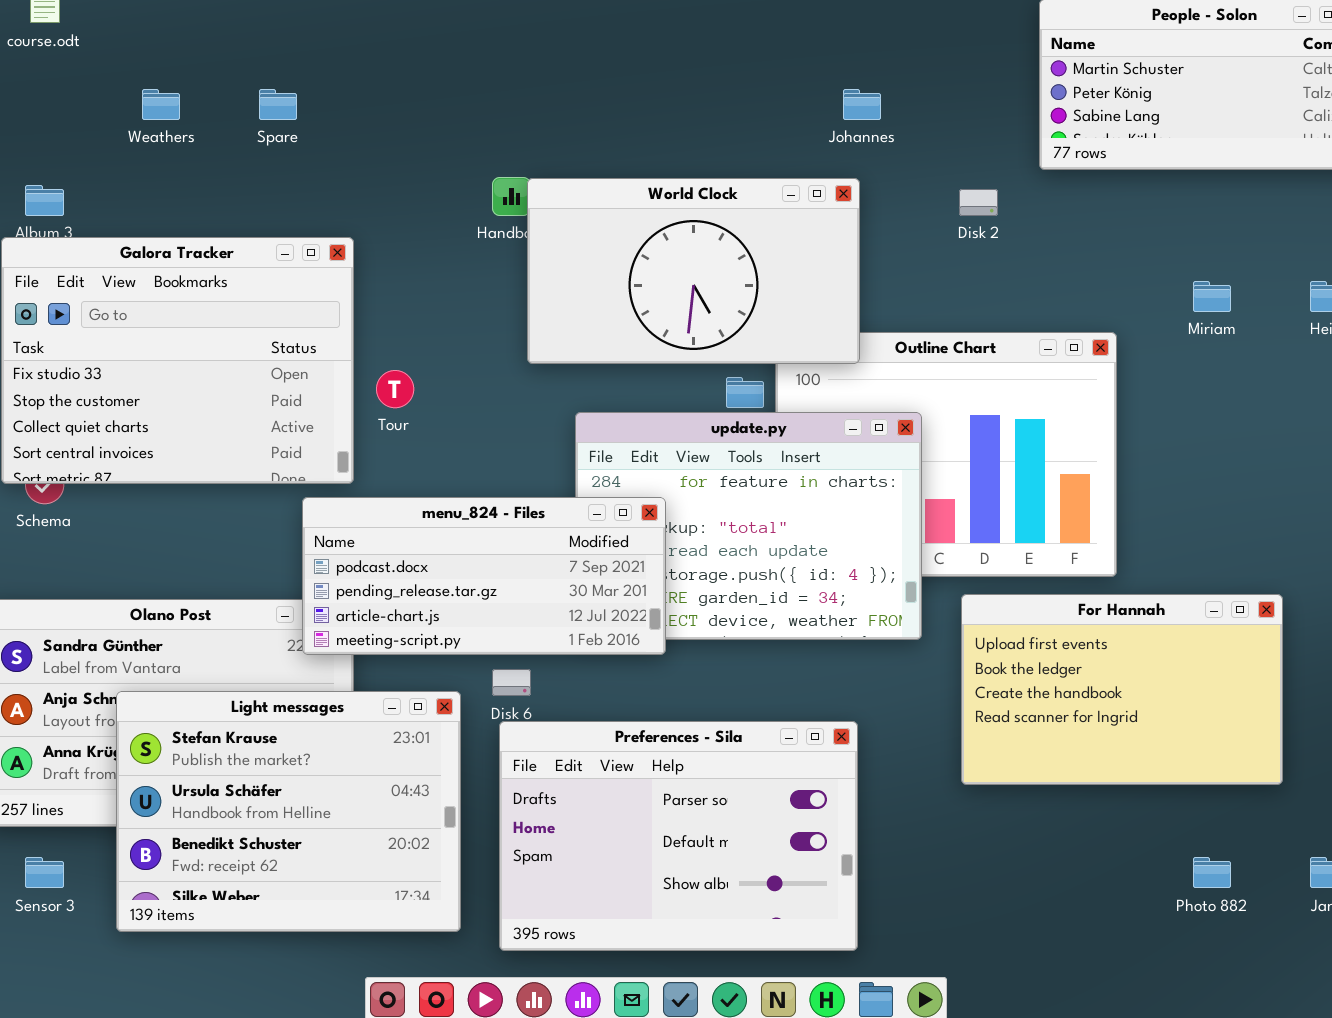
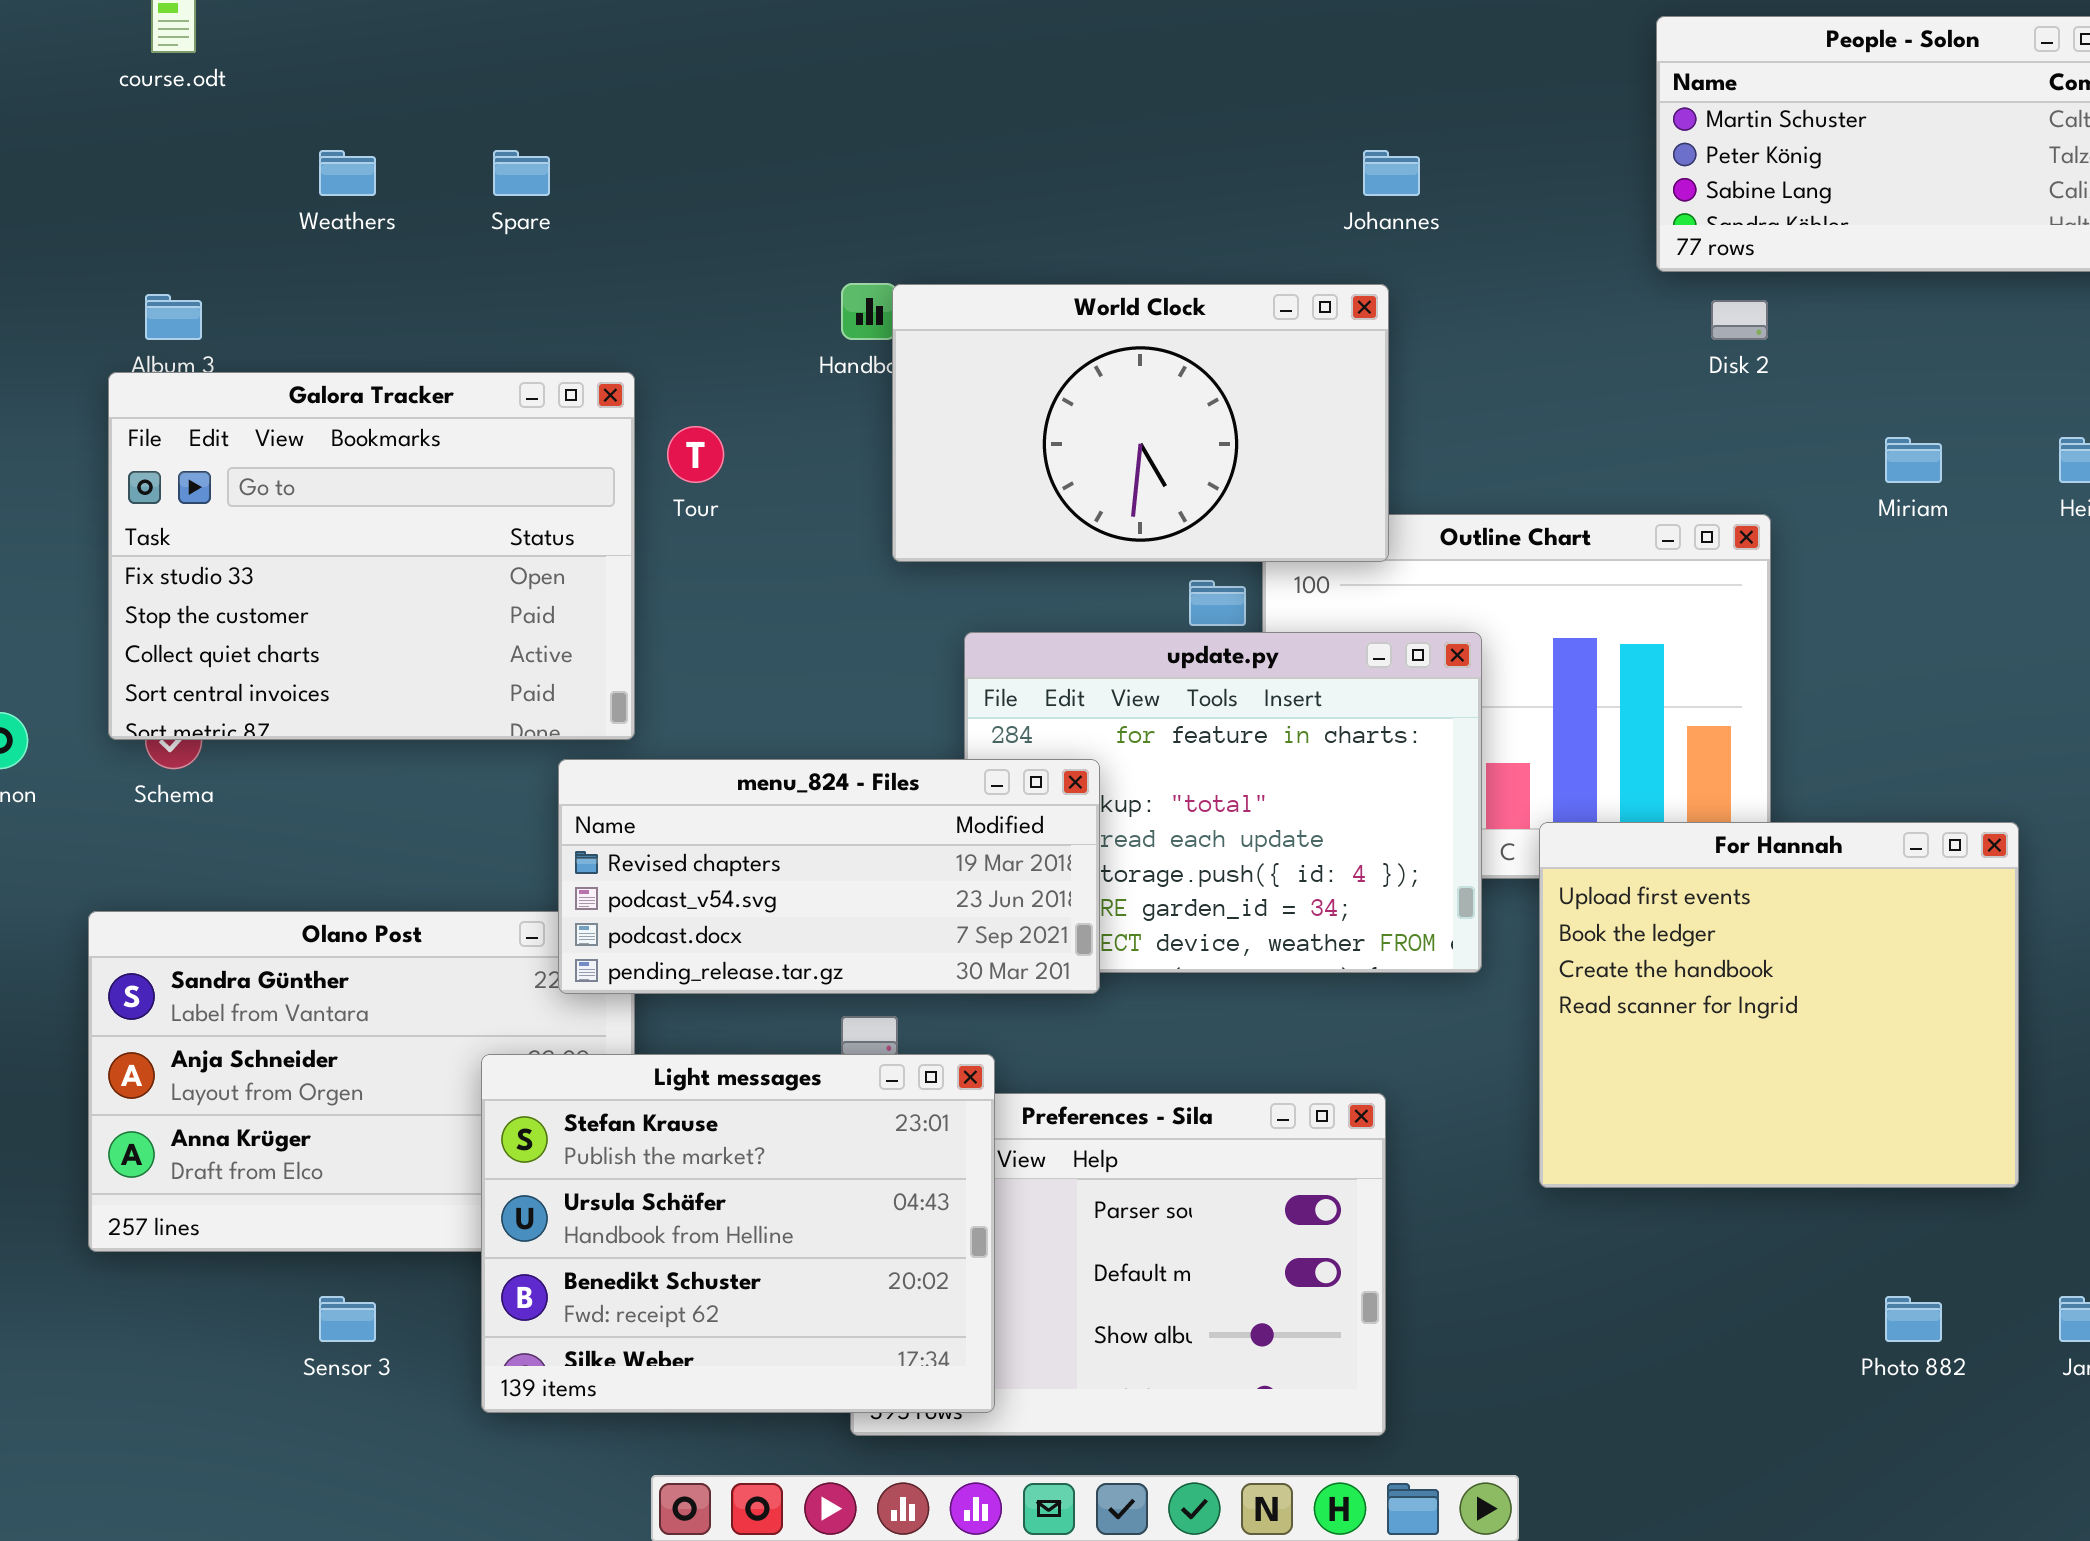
Disk 2: [959,189,998,216] -> [1711,300,1768,340], moved
Tour: [376,370,414,408] -> [667,426,724,483], moved
menu_824 - Files: [302,497,666,655] -> [558,759,1100,994], scrolled up 2 rows
For Hannah: [961,594,1283,785] -> [1539,822,2019,1188], resized
Light messages: [116,691,461,932] -> [481,1054,995,1413], moved
Sensor 3: [25,857,64,888] -> [319,1296,376,1342], moved

